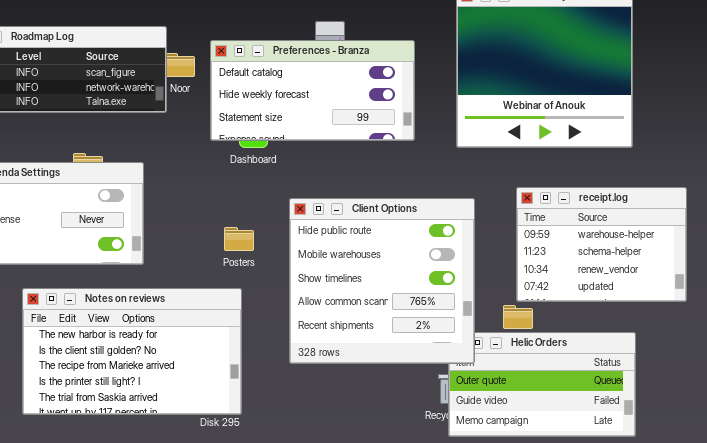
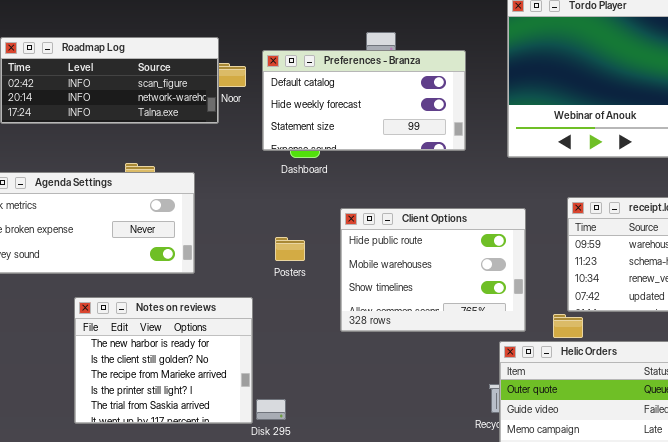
Client Options: [289,198,475,364] -> [340,208,526,332], resized
Notes on reviews: [22,288,242,415] -> [74,297,253,424], resized

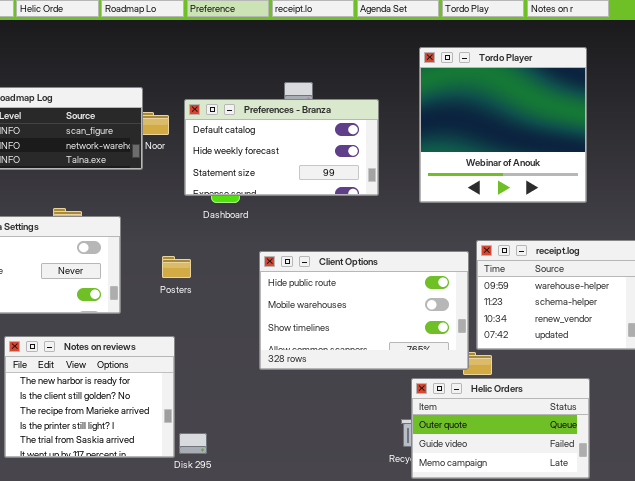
Client Options: [340,208,526,332] -> [259,251,469,370], resized
Posters: [275,237,305,261] -> [162,256,191,278], moved

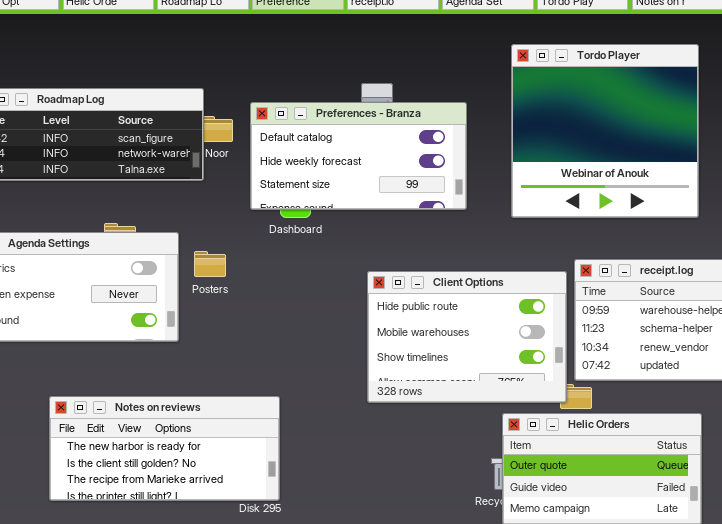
Client Options: [259,251,469,370] -> [367,271,567,403], resized
Posters: [162,256,191,278] -> [194,251,226,277], moved
Notes on reviews: [4,336,175,458] -> [49,396,280,501], resized

